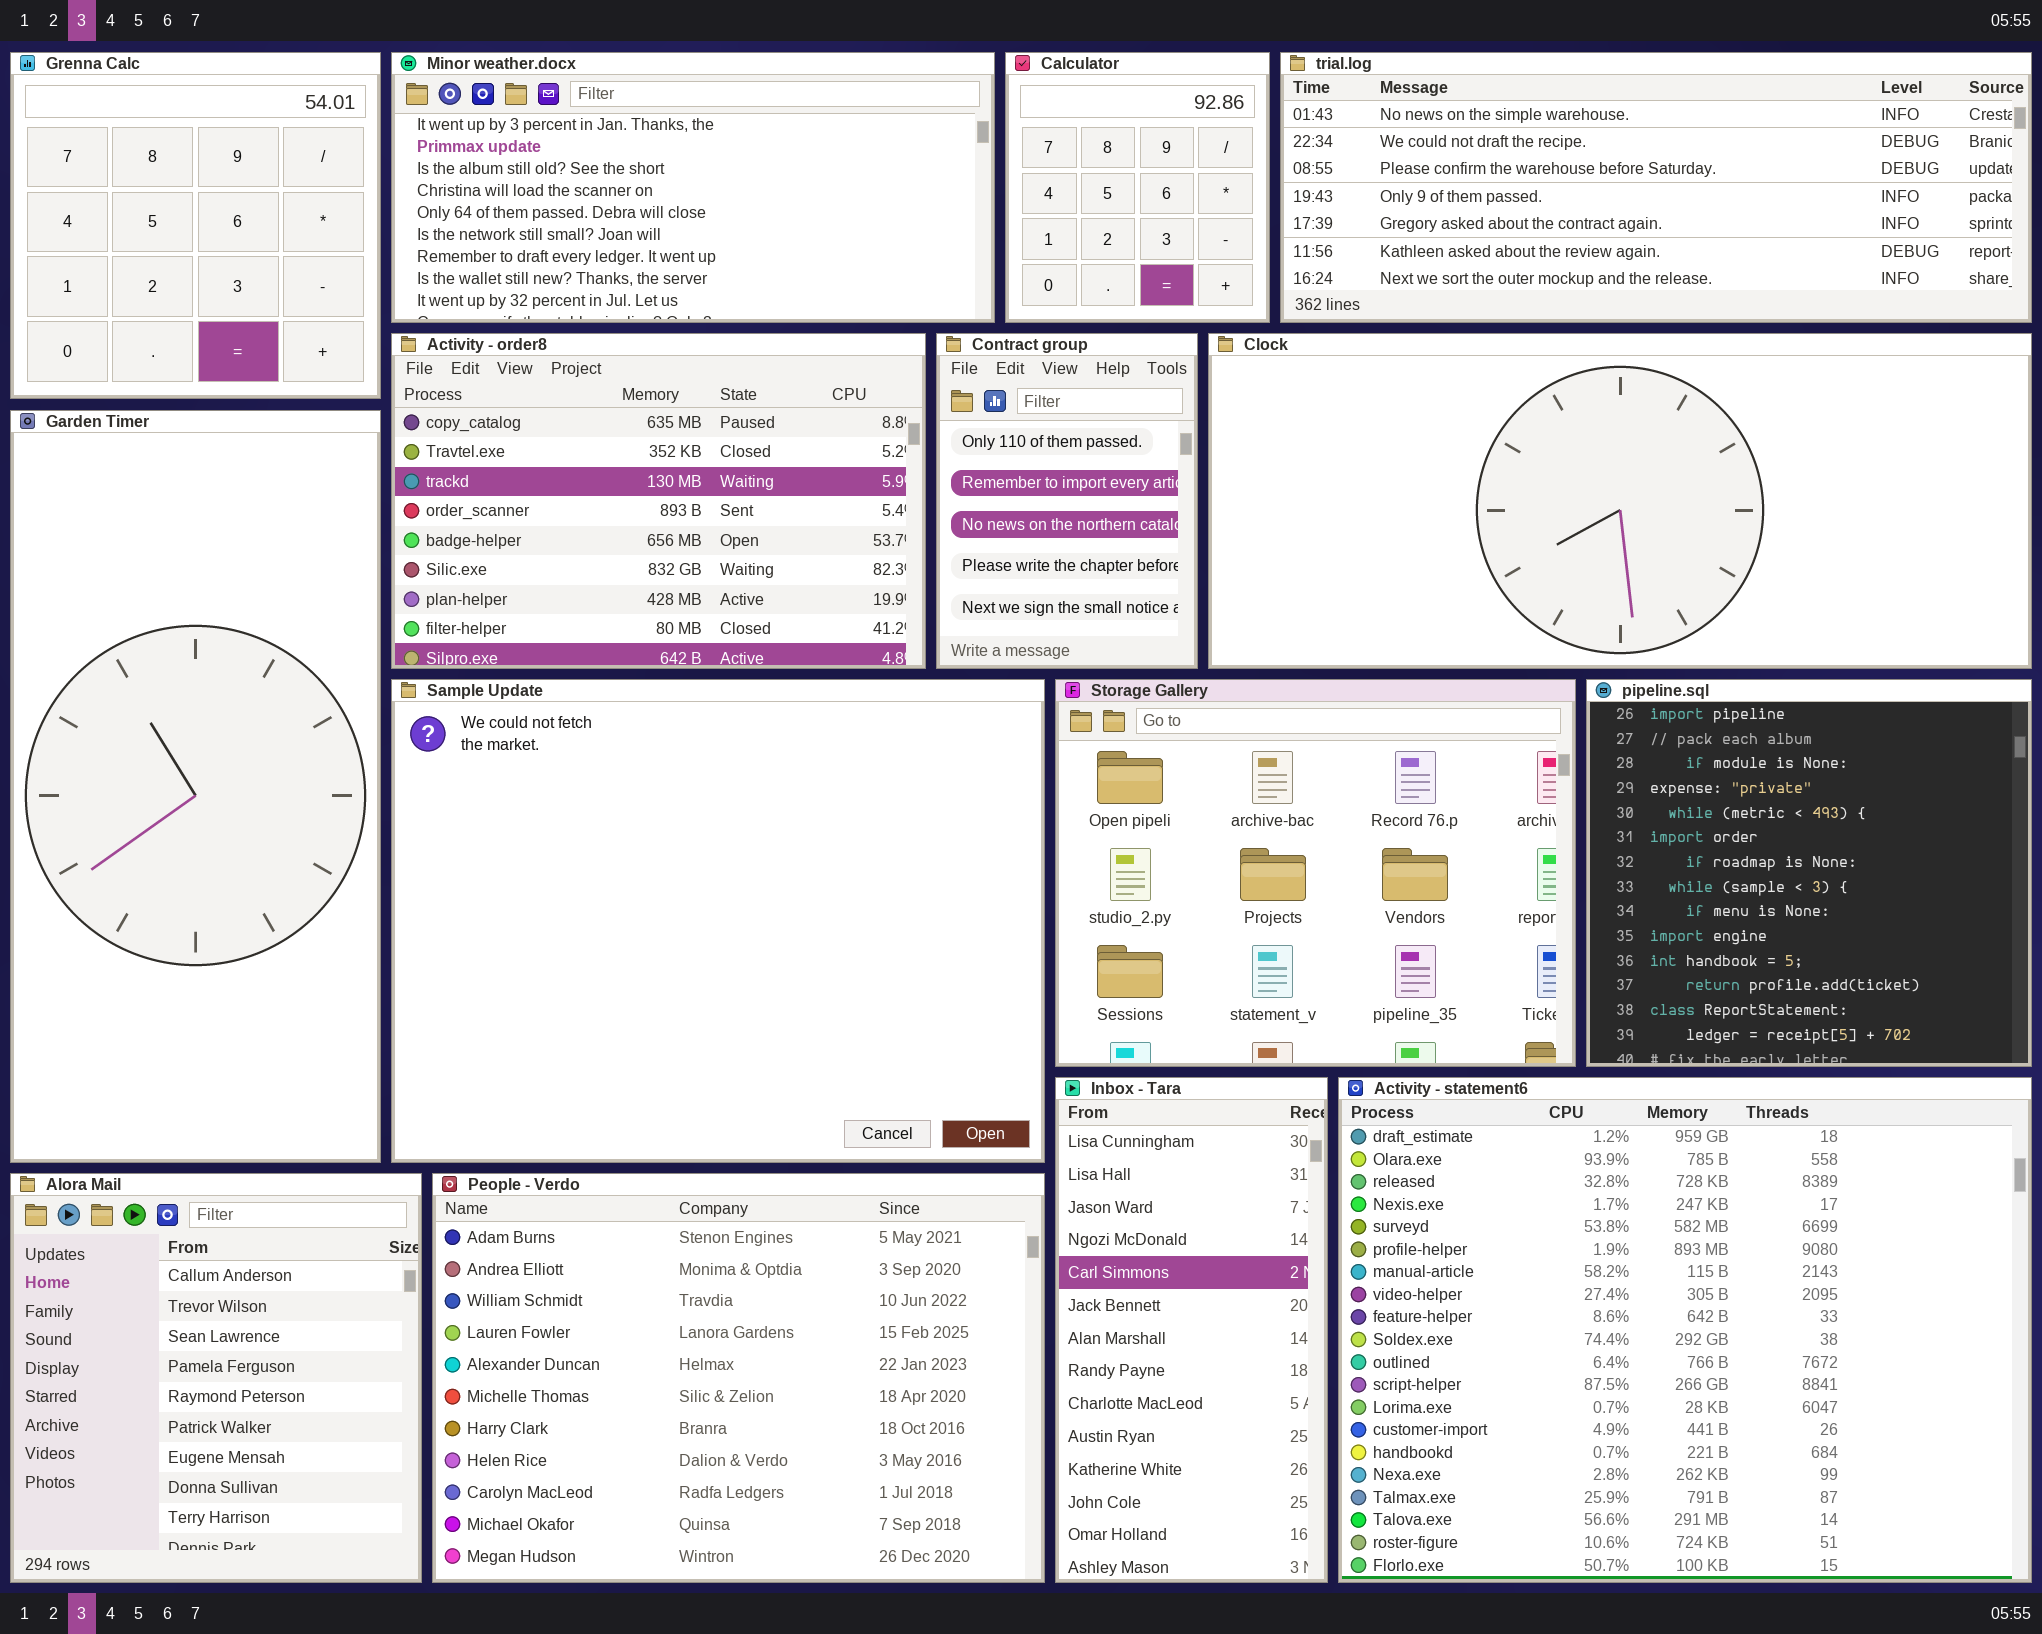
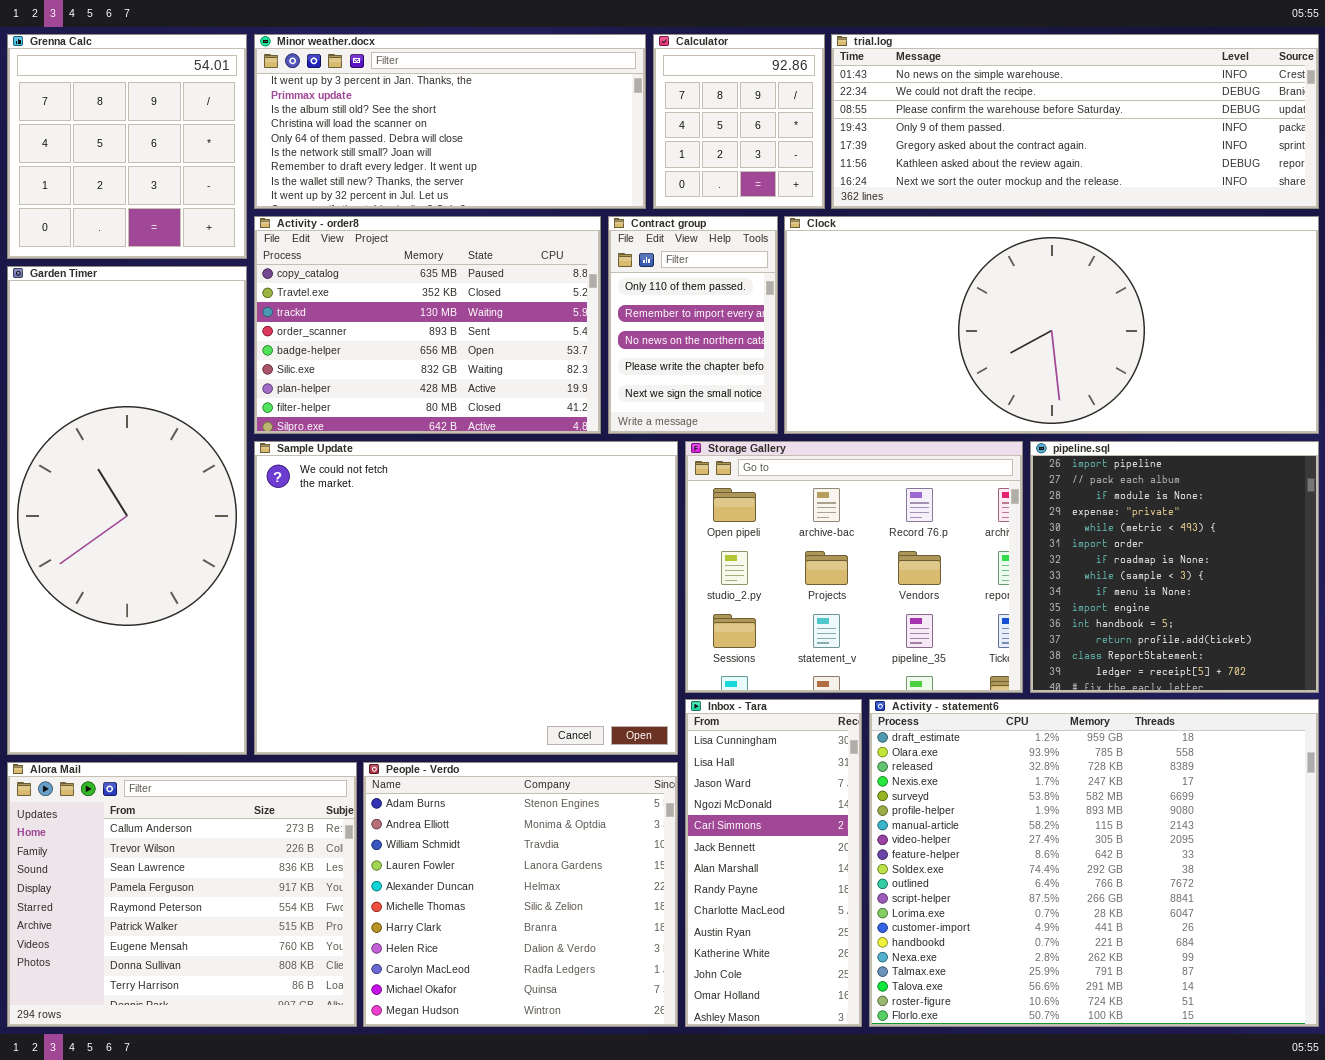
Alora Mail: [10,1173,422,1583] -> [7,762,357,1027], resized
People - Verdo: [432,1173,1045,1583] -> [363,762,678,1027], resized

